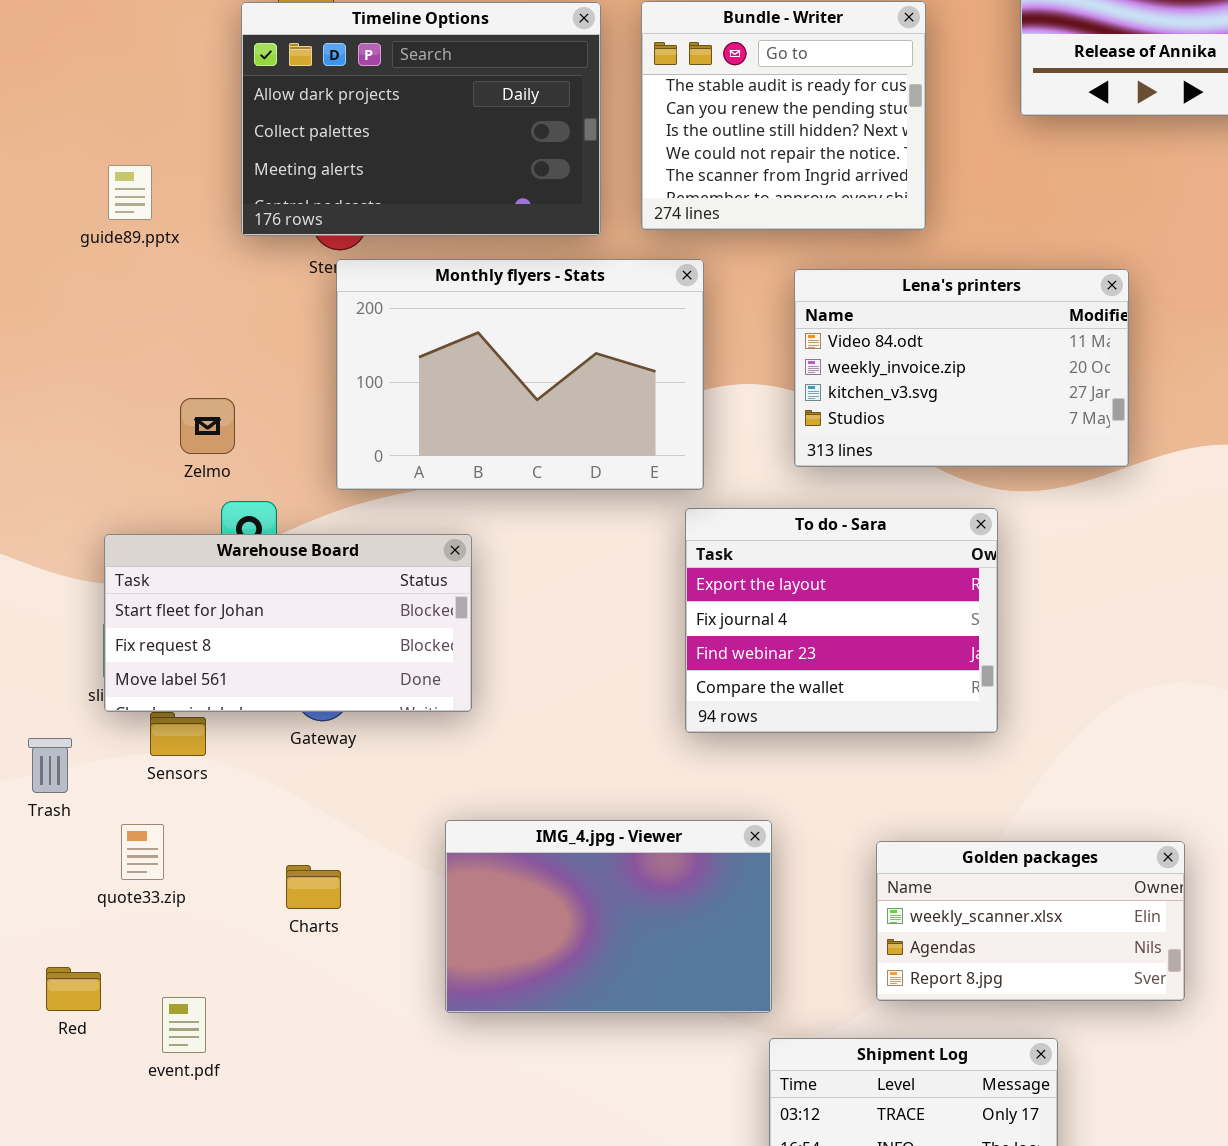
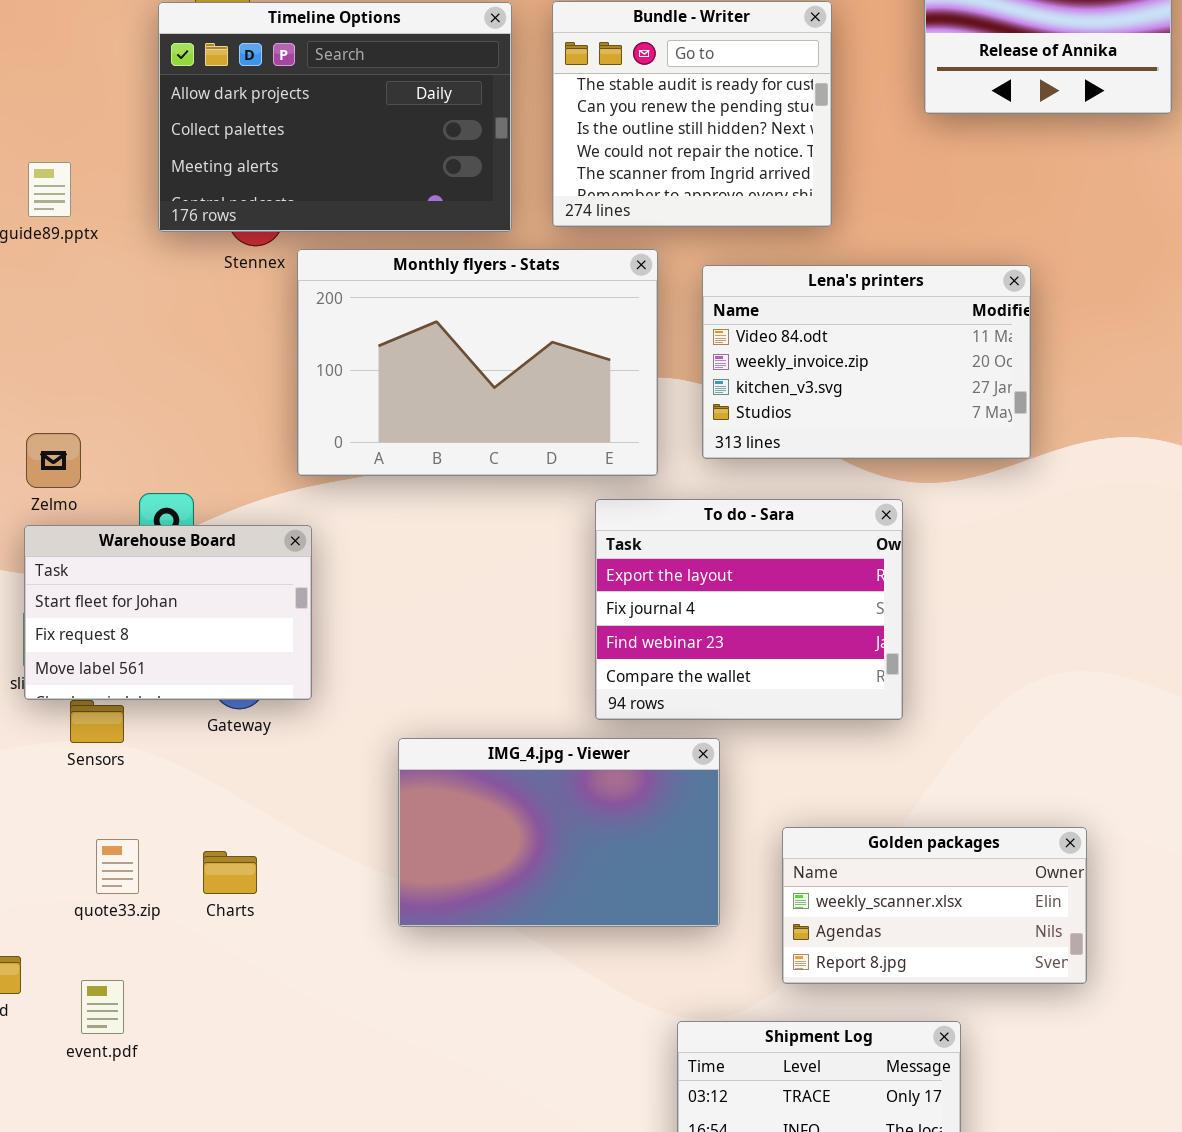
Monthly flyers - Stats: [336,259,704,490] -> [297,249,658,476], moved
Zelmo: [180,398,235,454] -> [26,433,81,488], moved
Warehouse Board: [104,534,472,712] -> [24,525,312,700], resized
IMG_4.jpg - Viewer: [445,820,772,1013] -> [398,738,720,927], moved
quote33.zip: [121,824,164,880] -> [96,839,139,894], moved

